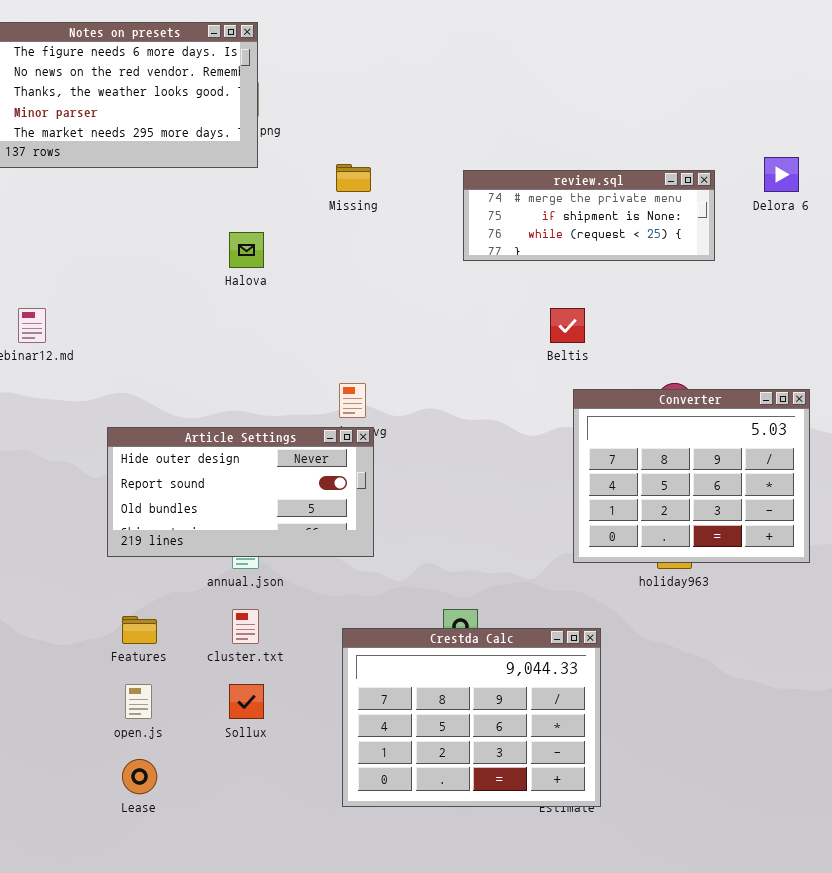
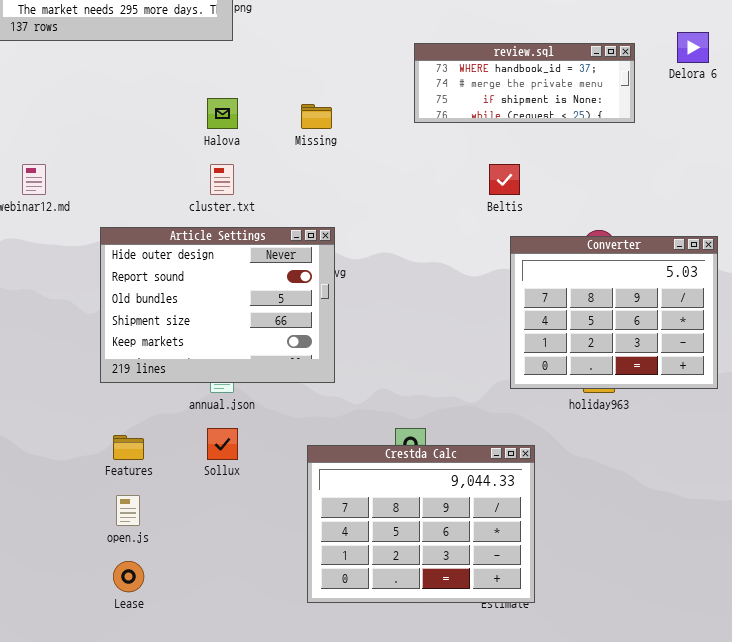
Missing: [336,164,371,192] -> [301,104,332,129], moved
review.sql: [463,170,715,261] -> [414,43,635,123], scrolled up 1 row
Article Settings: [107,427,374,557] -> [100,227,335,383], resized
cluster.txt: [232,609,259,644] -> [210,164,234,195], moved
Sollux: [229,684,264,719] -> [207,428,238,460], moved

